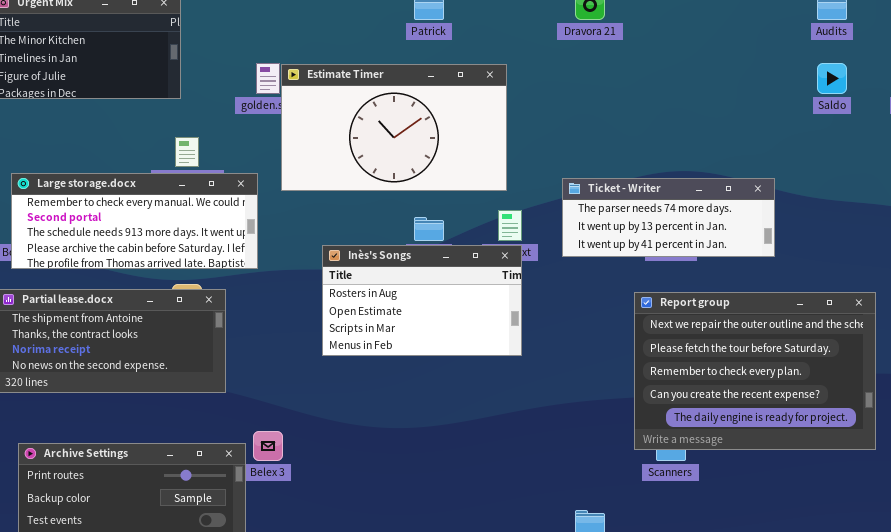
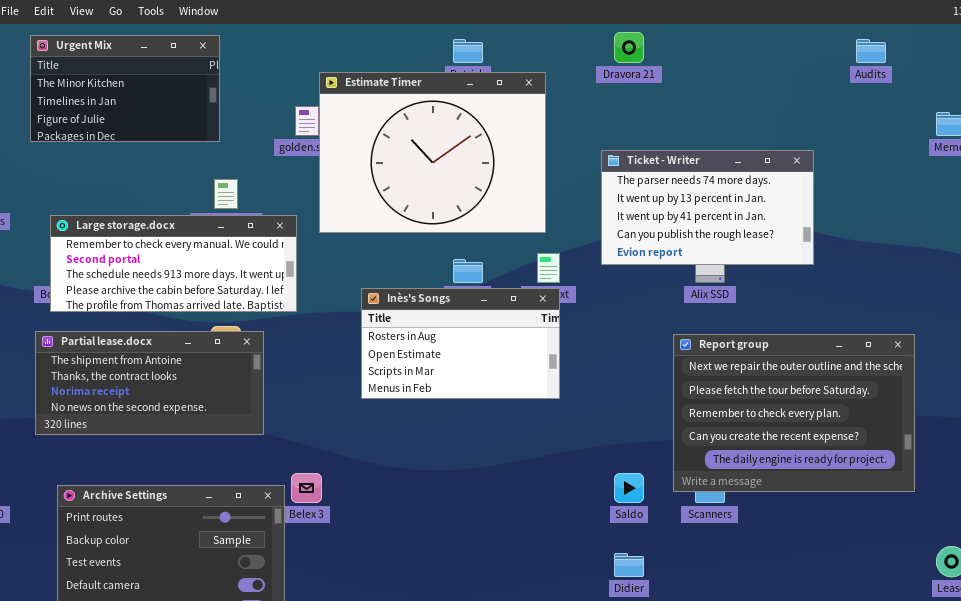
Saldo: [817,63,847,94] -> [614,473,644,503], moved
Estimate Timer: [281,64,507,191] -> [319,72,546,233], resized
Ticket - Writer: [562,178,775,257] -> [601,150,814,265], moved, resized

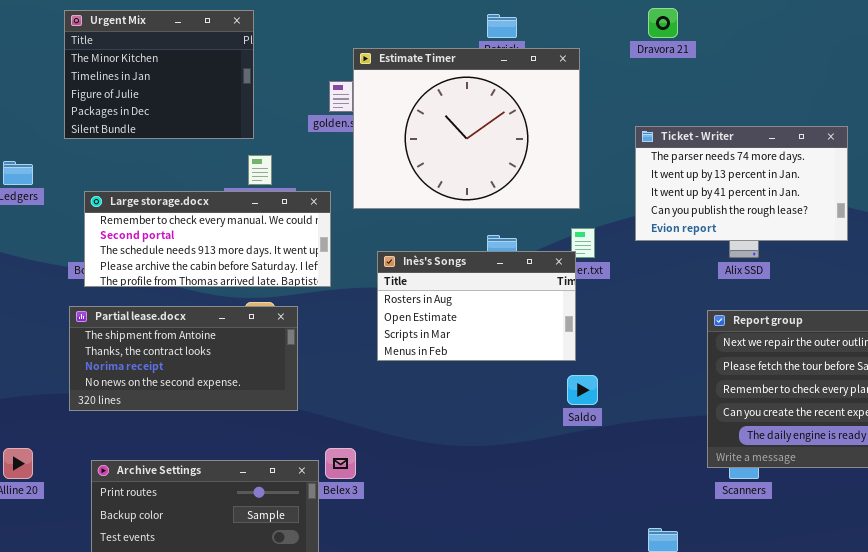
Urgent Mix: [30,35,220,142] -> [64,10,254,139], resized
Inès's Songs: [361,288,560,399] -> [377,251,576,361], moved
Saldo: [614,473,644,503] -> [567,375,598,405], moved

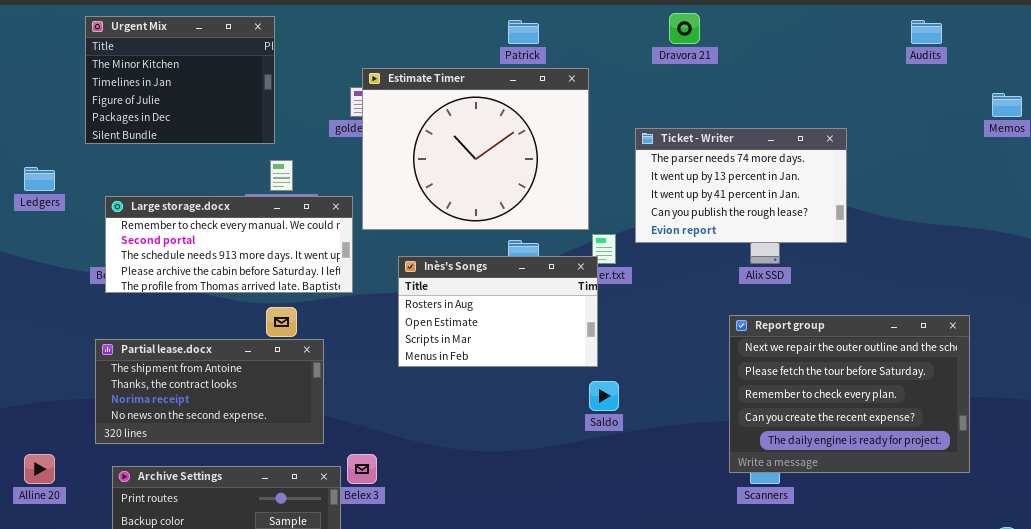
Estimate Timer: [353,48,580,209] -> [362,68,589,230], moved
Ticket - Writer: [635,126,848,241] -> [635,128,847,243], moved
Partial lease.docx: [69,306,298,411] -> [95,339,324,444], moved

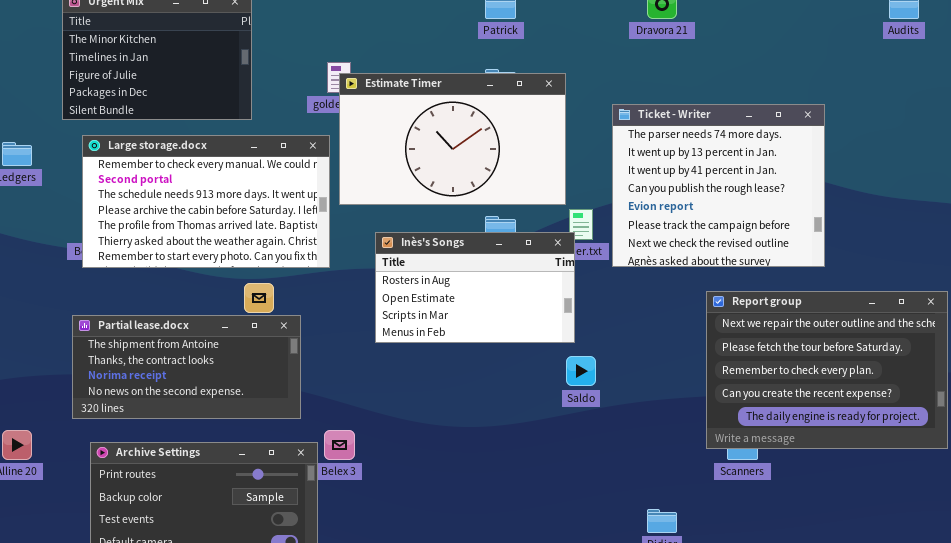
Estimate Timer: [362,68,589,230] -> [339,73,566,205], resized
Ticket - Writer: [635,128,847,243] -> [612,104,825,267], resized
Large storage.docx: [105,196,353,293] -> [82,135,330,268], resized

